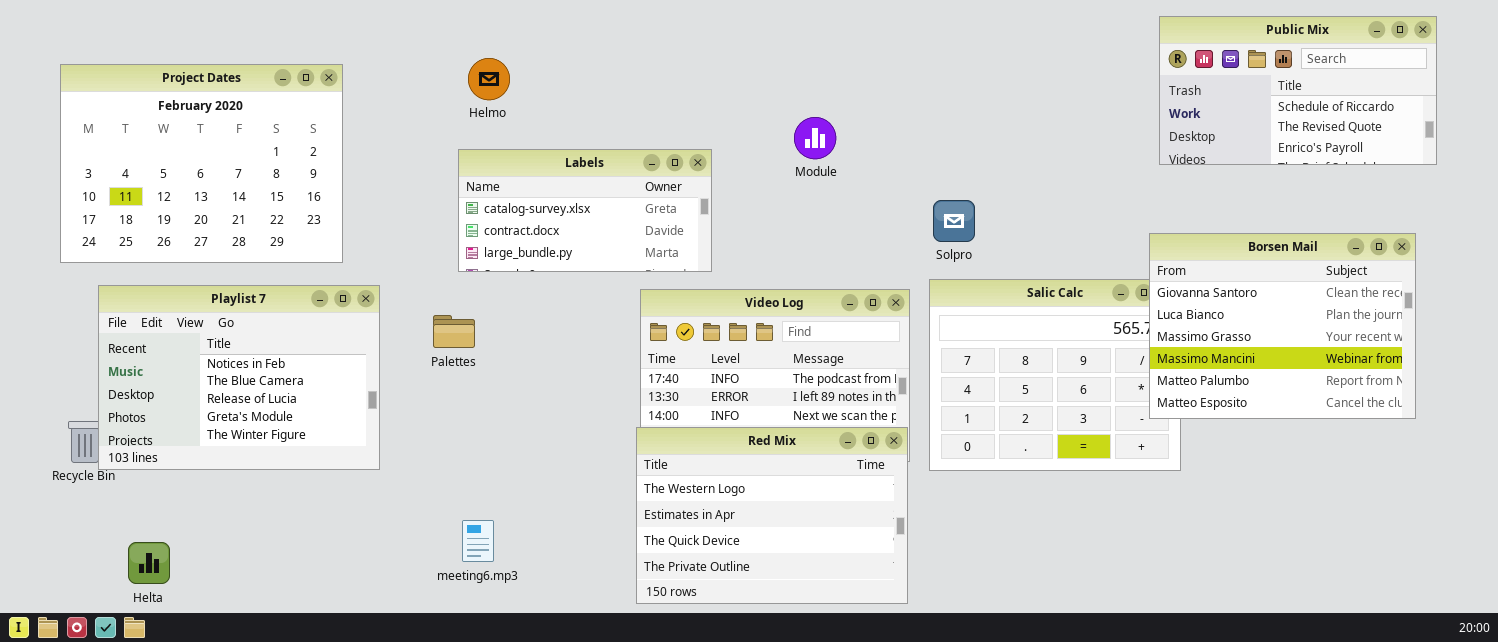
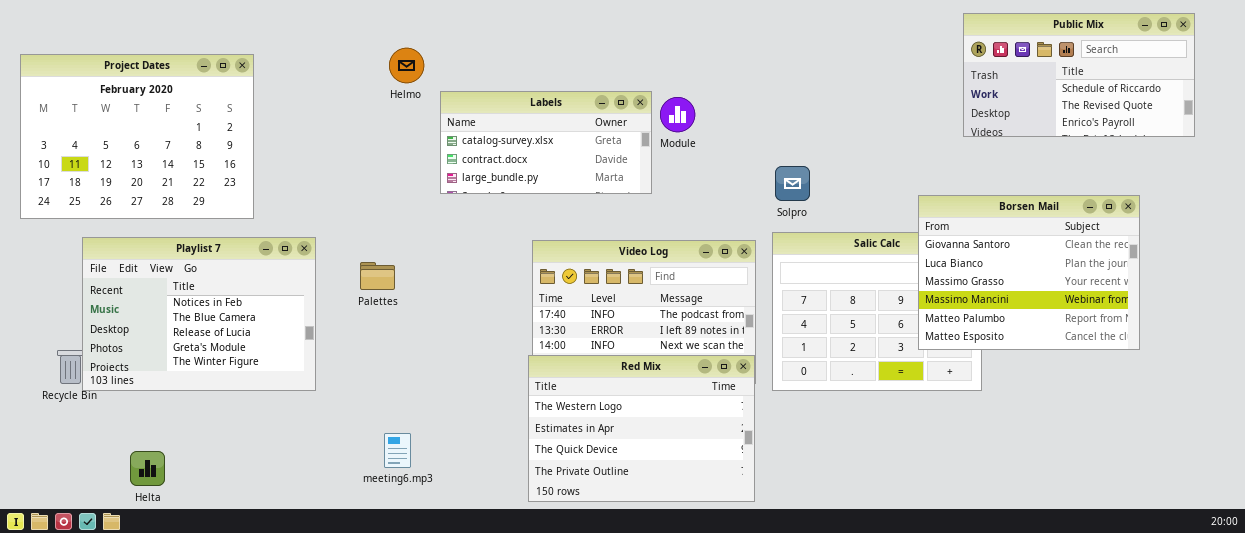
Project Dates: [60,64,343,263] -> [20,54,254,219], moved
Labels: [458,149,712,272] -> [440,91,652,194], moved
Borsen Mail: [1149,233,1416,419] -> [918,195,1140,350], moved
Helta: [128,542,170,584] -> [130,451,165,486], moved

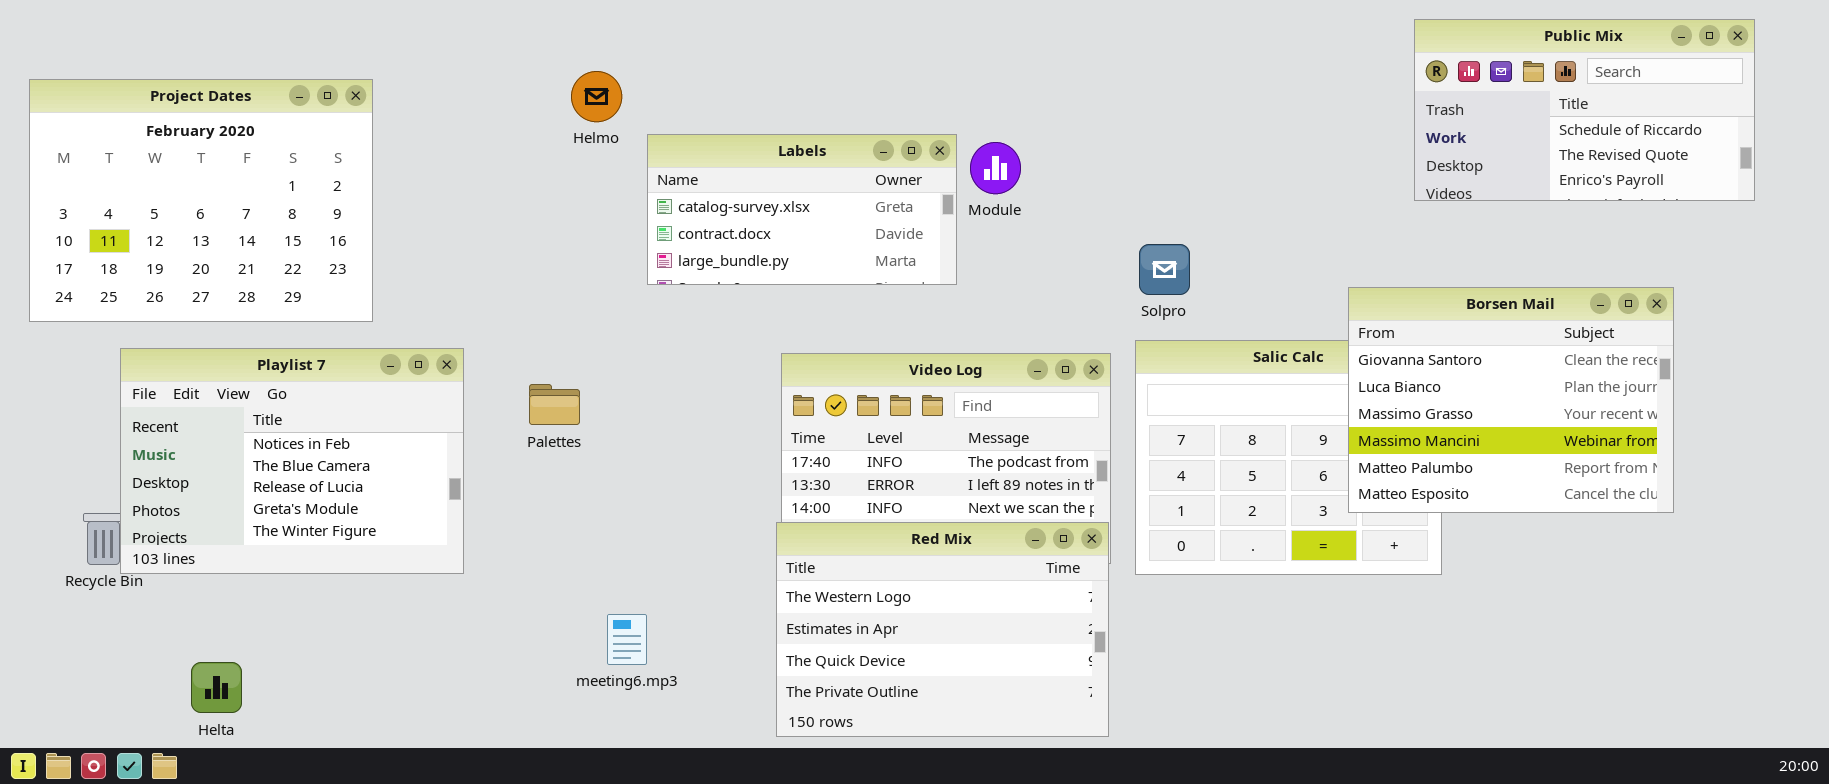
meeting6.mp3: [384,433,411,468] -> [607,614,647,665], moved

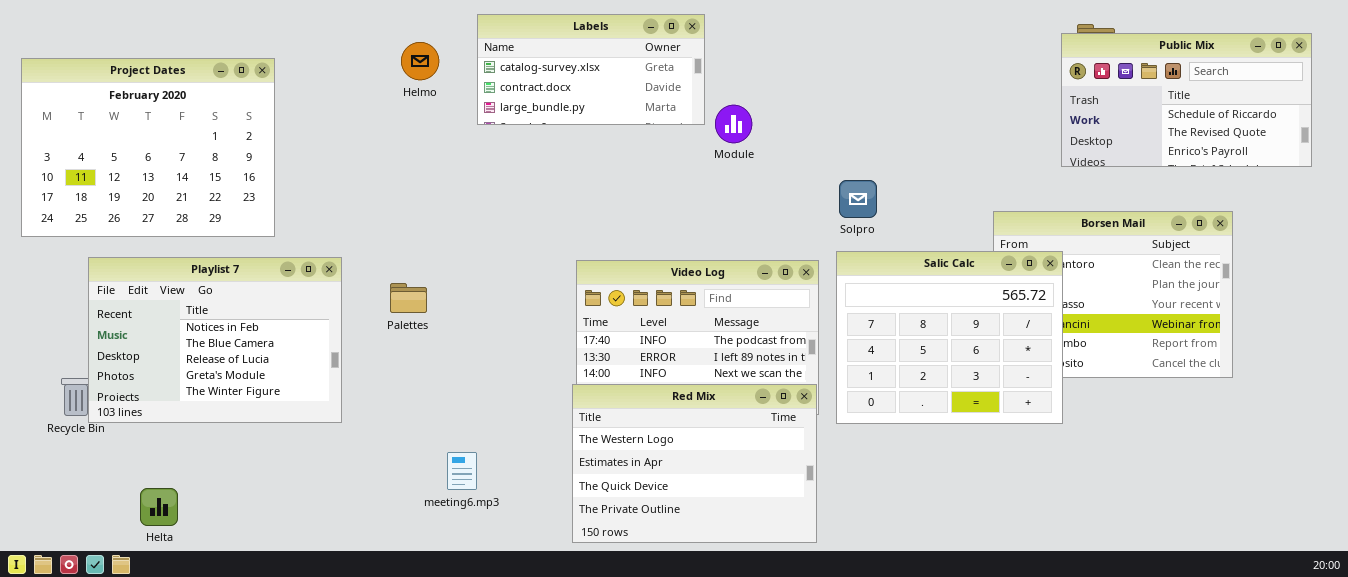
Public Mix: [1414,19,1755,201] -> [1061,33,1312,167], moved
Helmo: [571,71,622,122] -> [401,42,439,80], moved
Labels: [647,134,957,285] -> [477,14,705,125], moved
Salic Calc: [1135,340,1442,575] -> [836,251,1063,424], raised

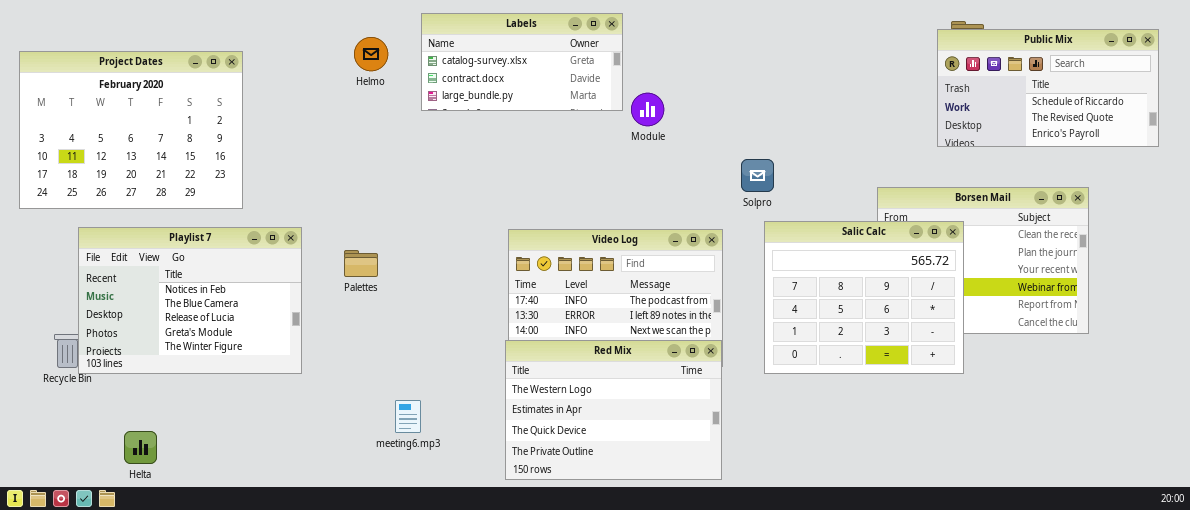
Salic Calc: [836,251,1063,424] -> [764,221,964,374], moved

